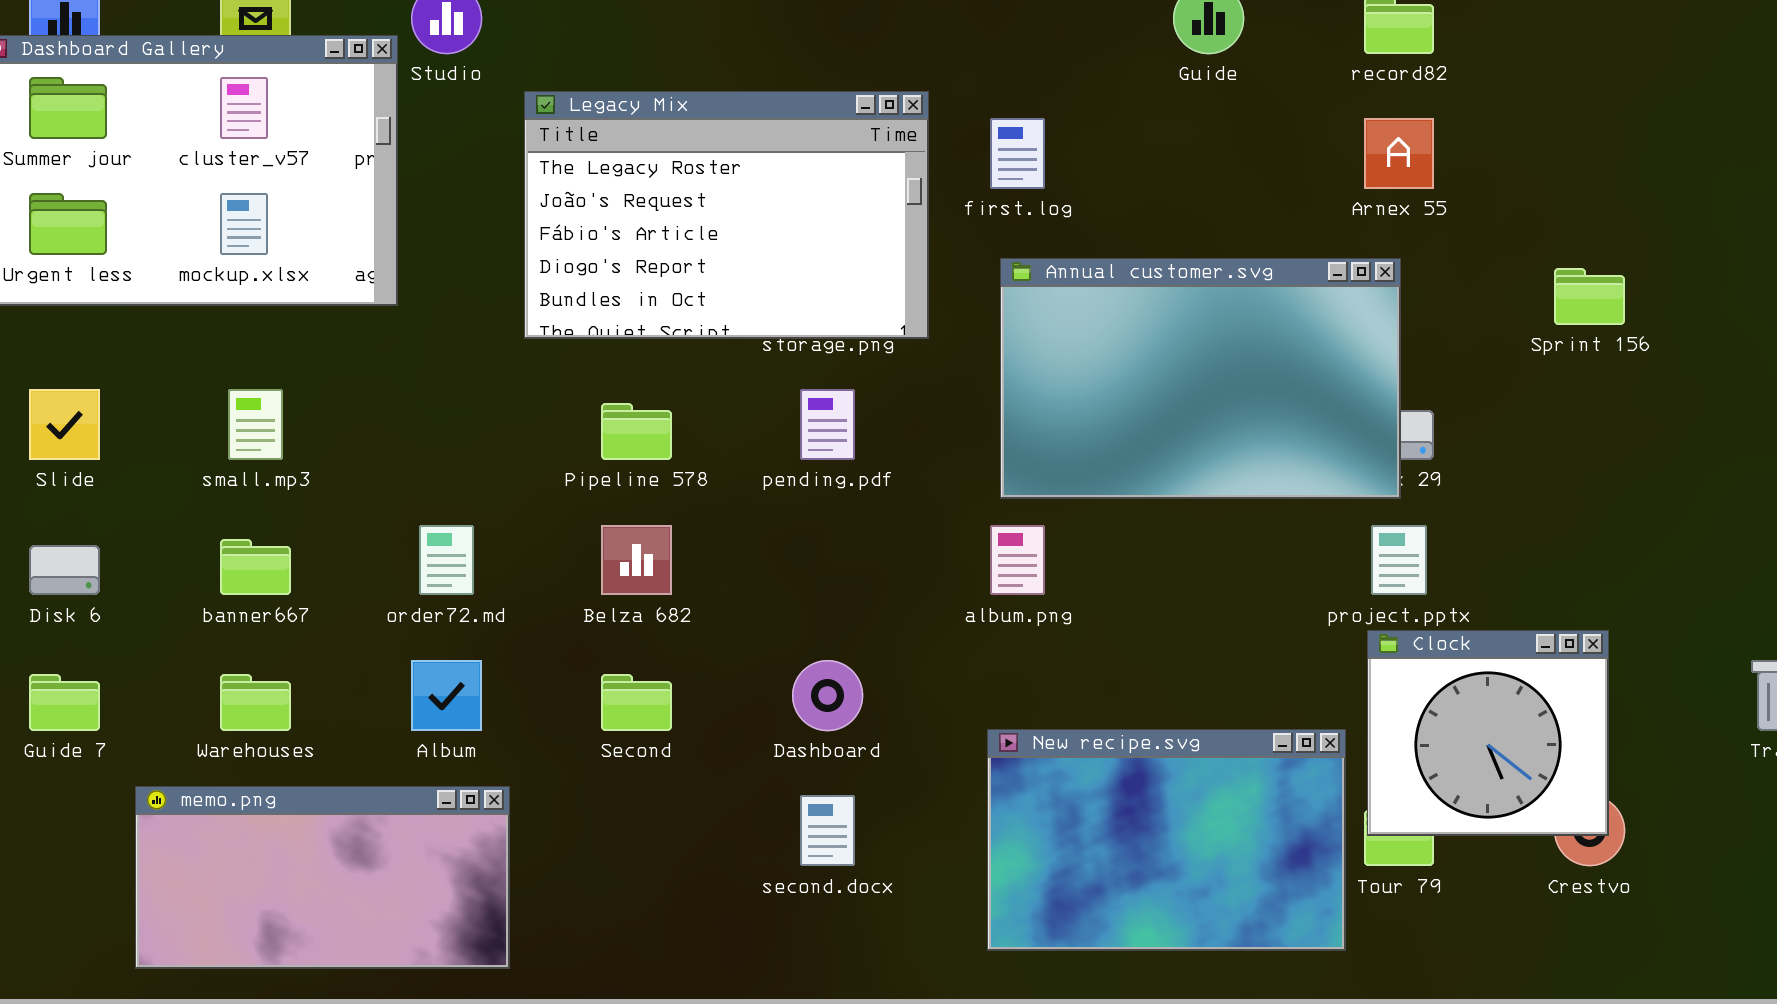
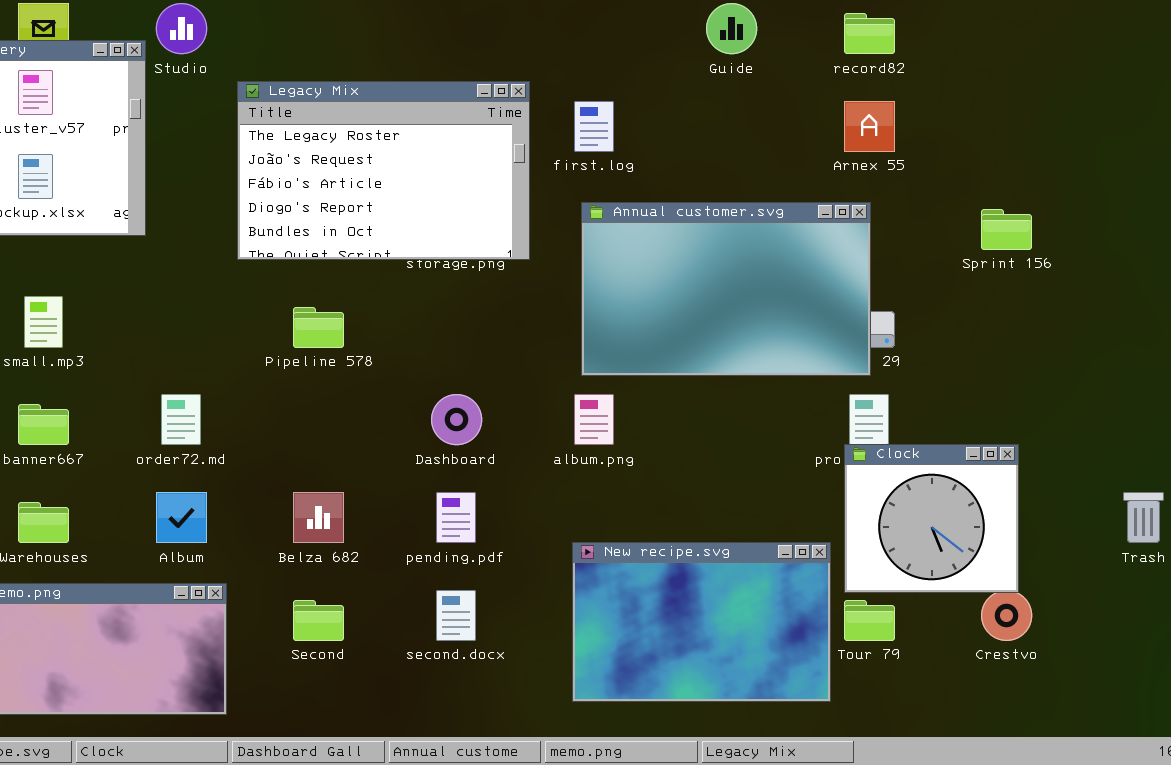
pending.pdf: [800,389,855,460] -> [436,492,476,543], moved
Belza 682: [601,525,672,595] -> [293,492,344,543], moved
Clock: [1367,630,1609,836] -> [844,444,1019,593], moved
Dashboard: [792,660,863,731] -> [431,394,482,445], moved
Second: [601,674,672,731] -> [293,600,344,641], moved

